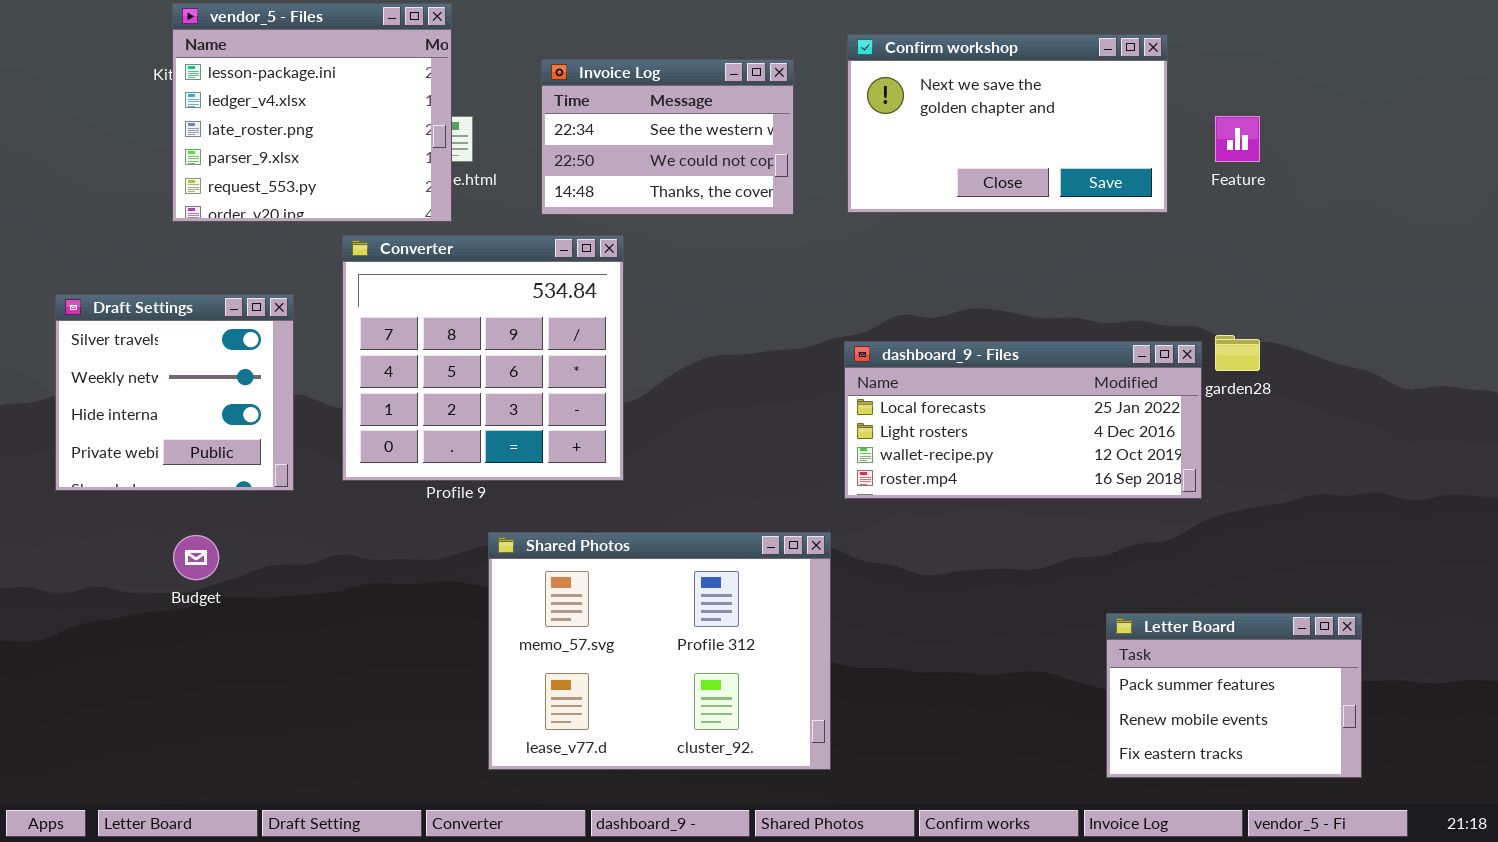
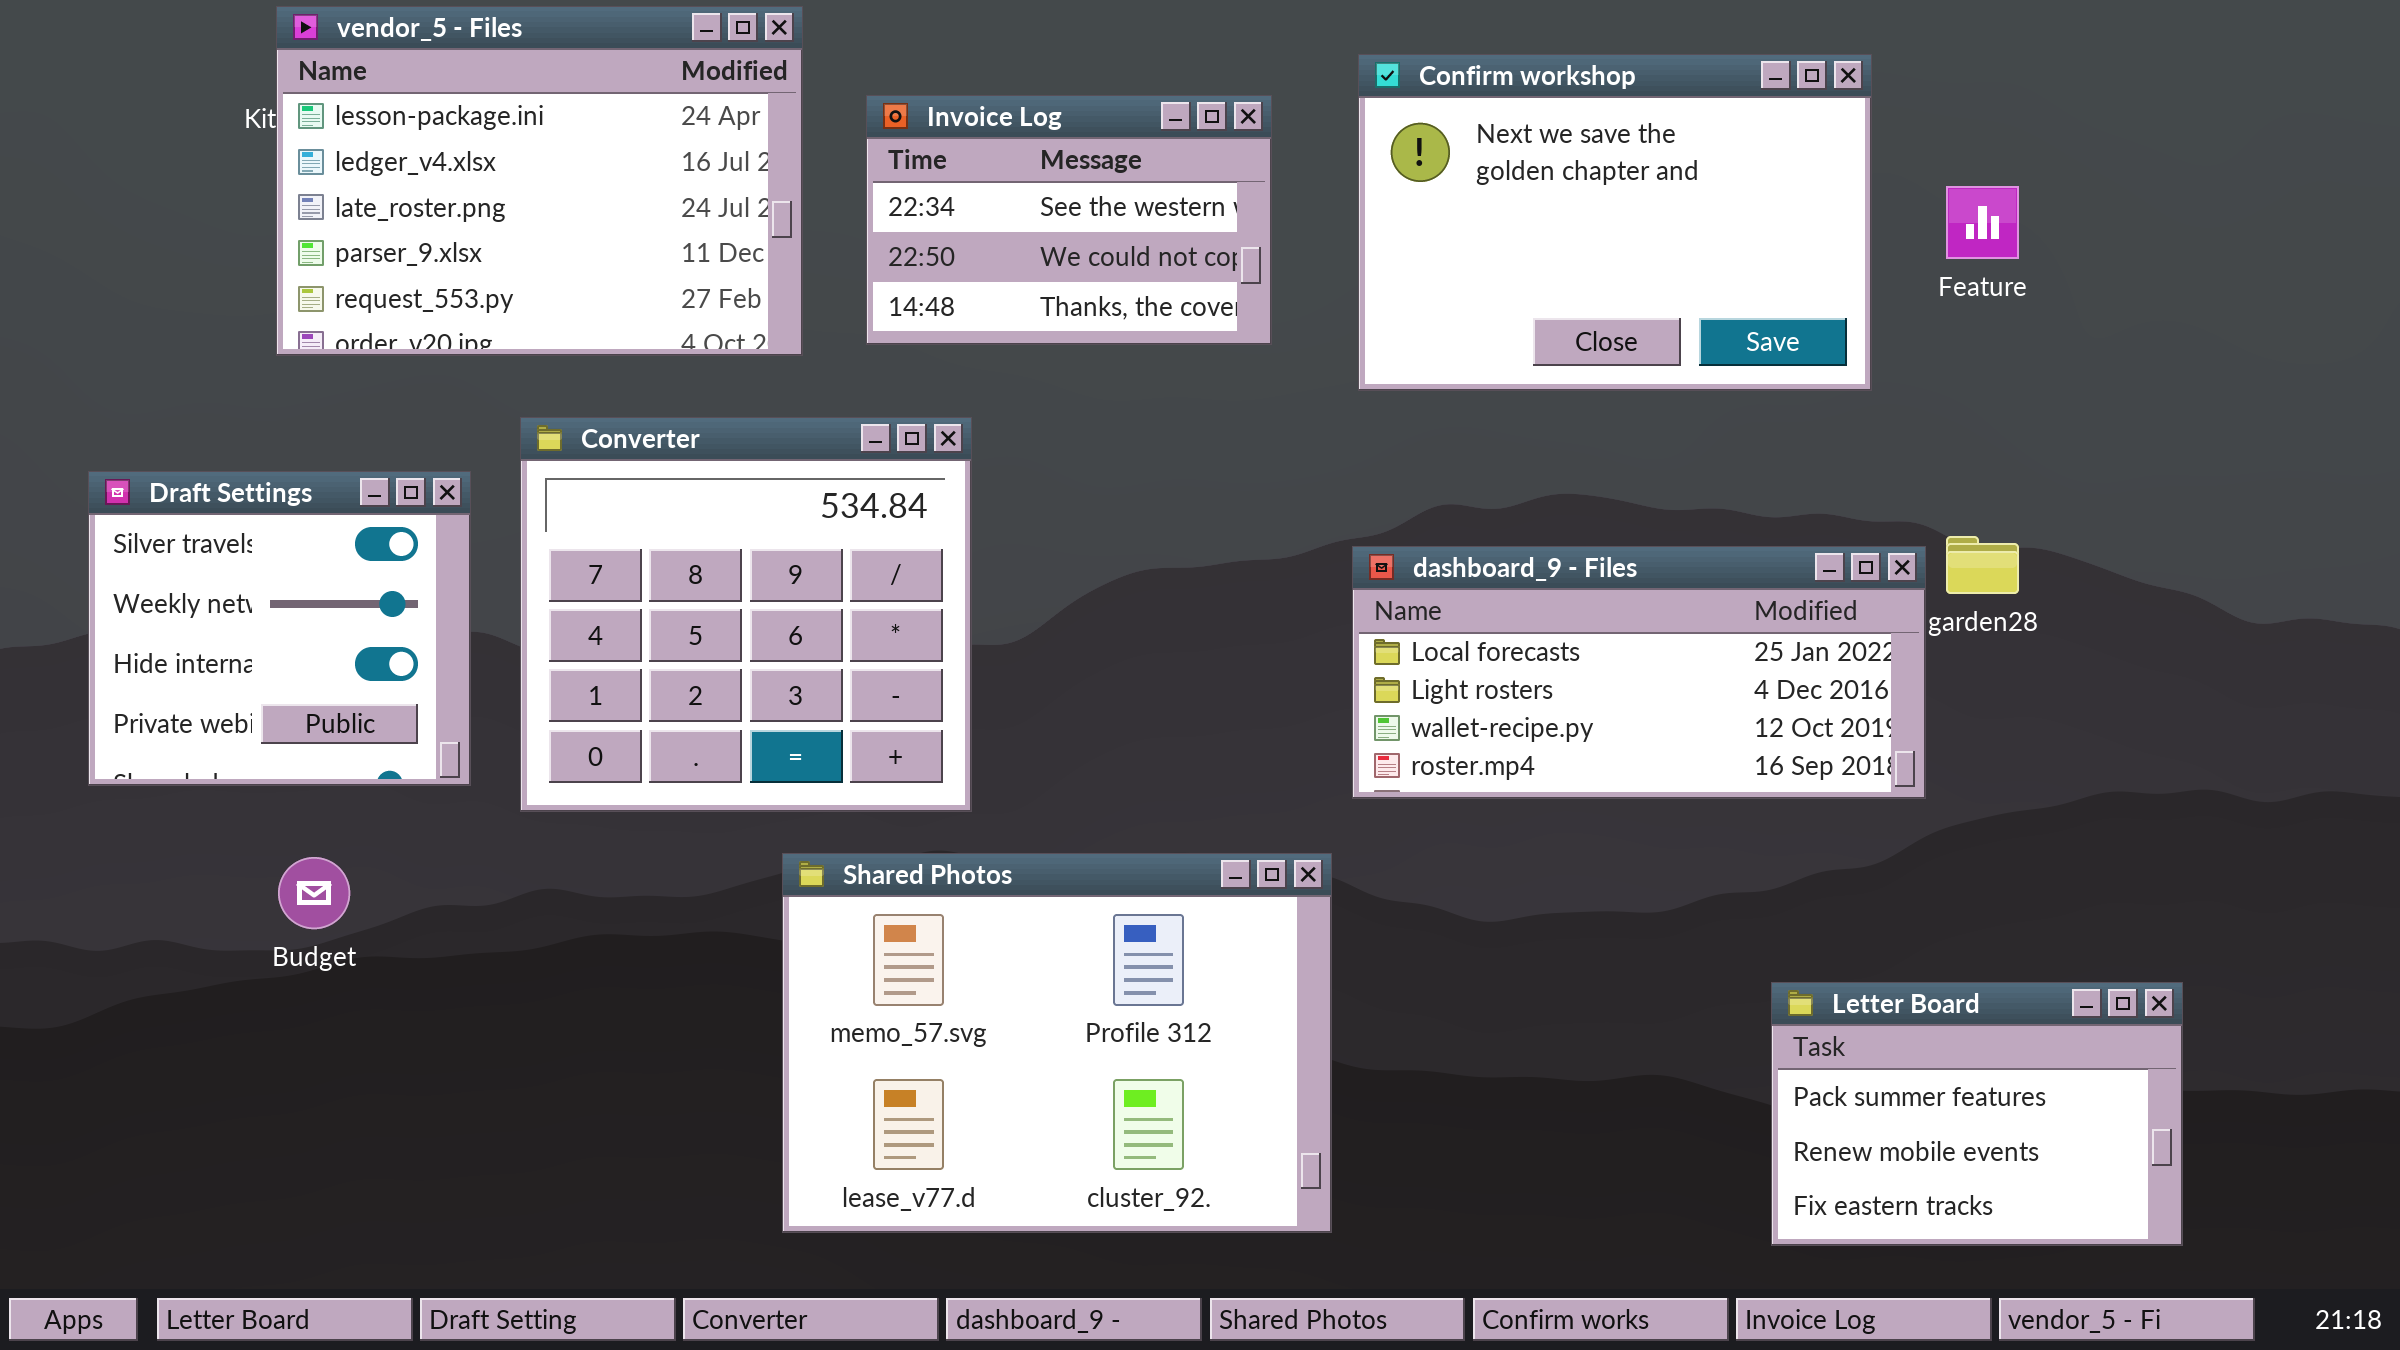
vendor_5 - Files: [172,3,452,222] -> [276,6,803,356], resized
Confirm workshop: [847,34,1168,213] -> [1358,54,1872,391], resized
Converter: [342,235,624,481] -> [520,417,972,812], moved

